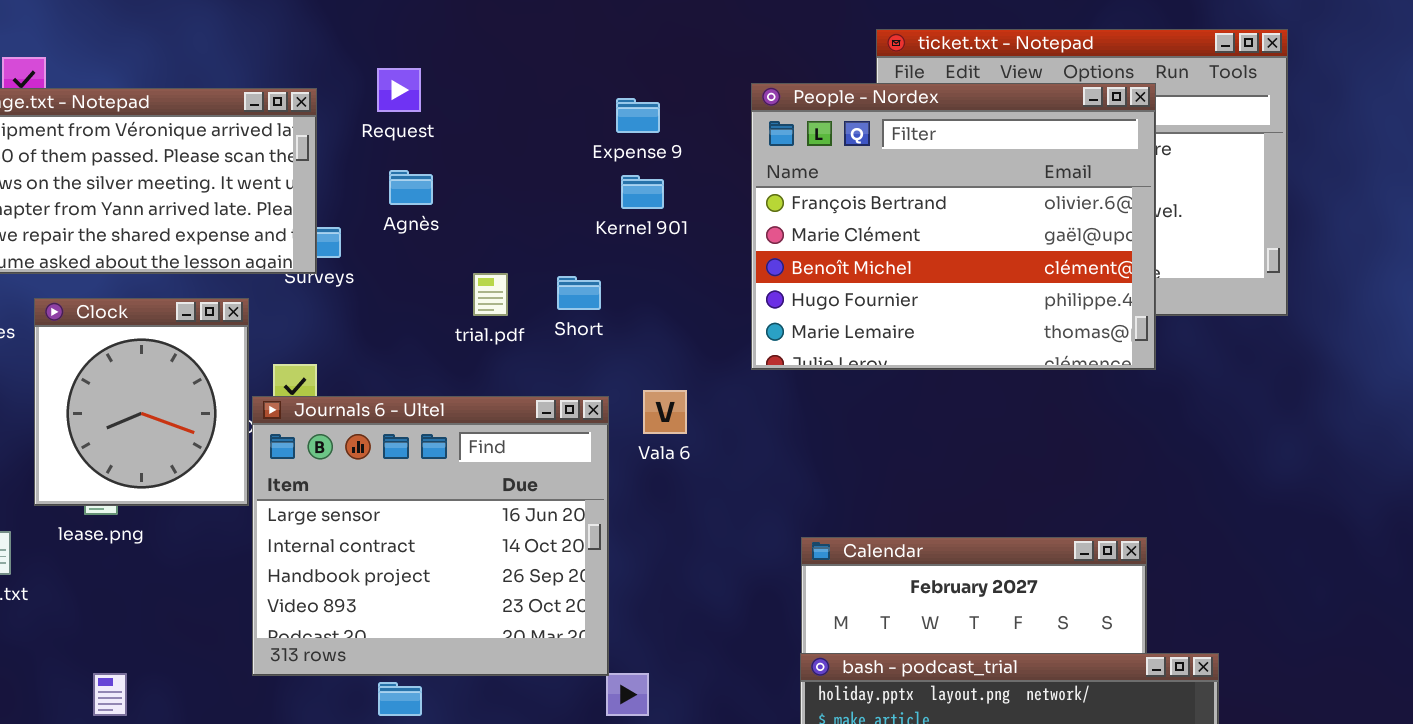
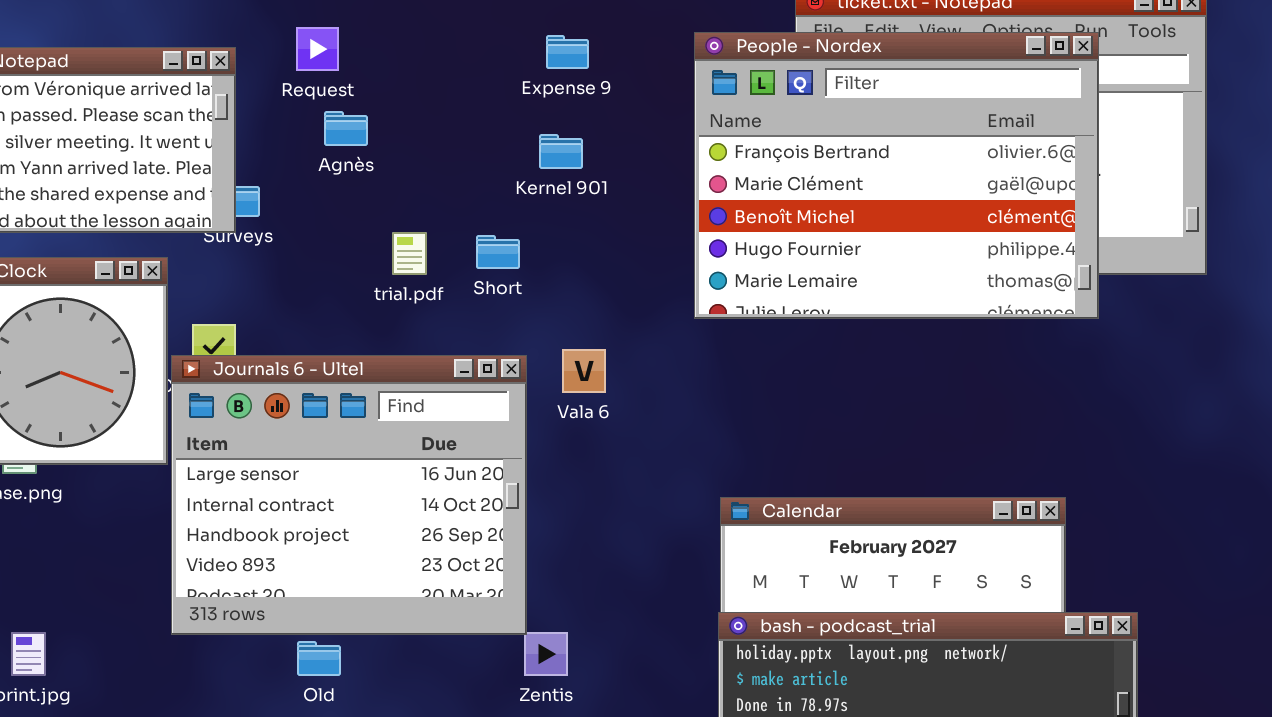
People - Nordex: [751,83,1156,370] -> [694,32,1099,319], moved
Expense 9: [616,98,660,133] -> [546,35,589,69], moved
Agnès: [389,170,433,205] -> [324,111,368,146], moved

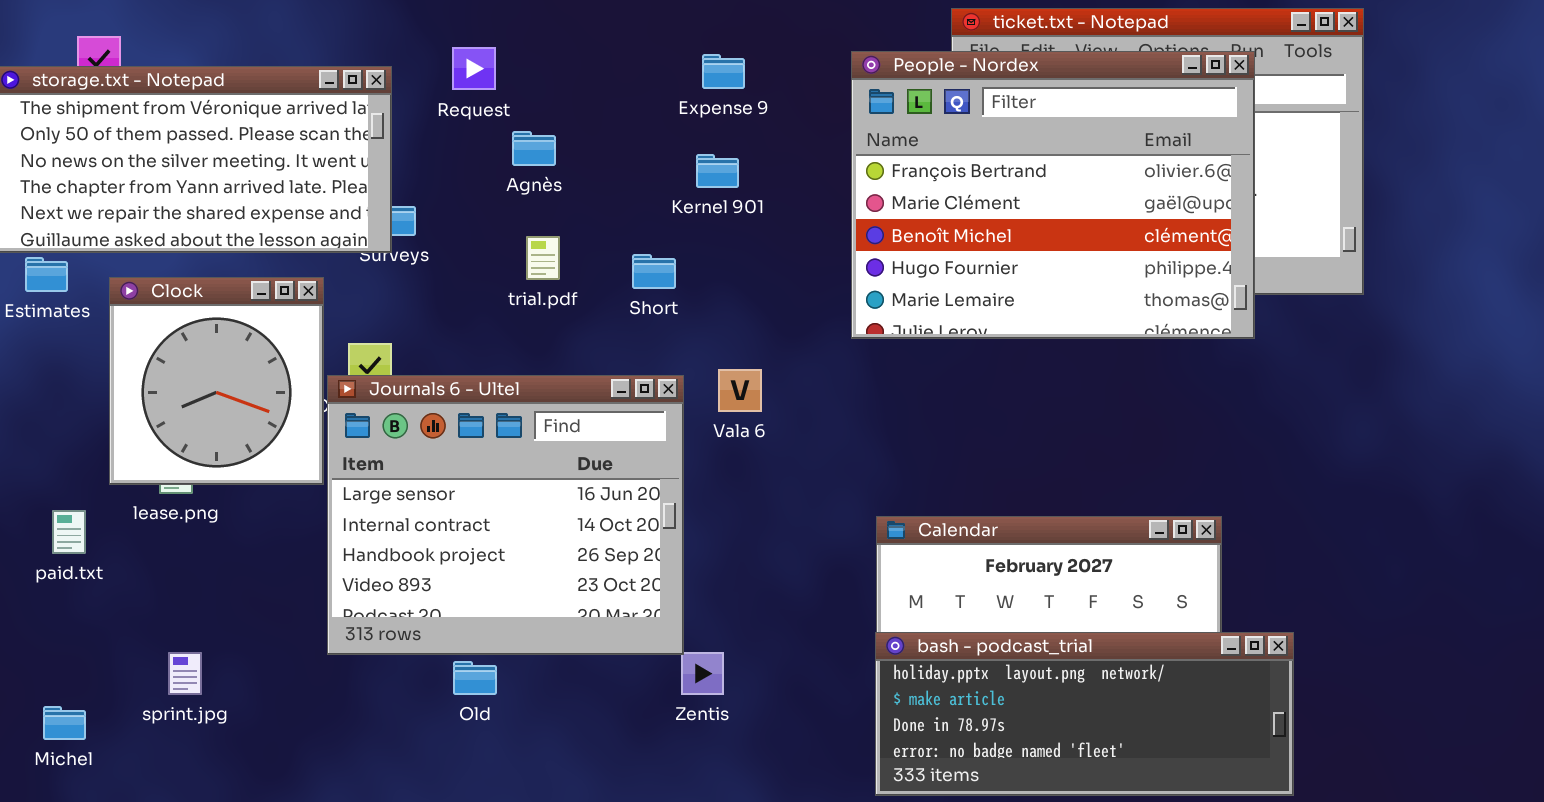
Agnès: [324,111,368,146] -> [512,131,556,166], moved
trial.pdf: [392,232,427,275] -> [526,236,560,280], moved

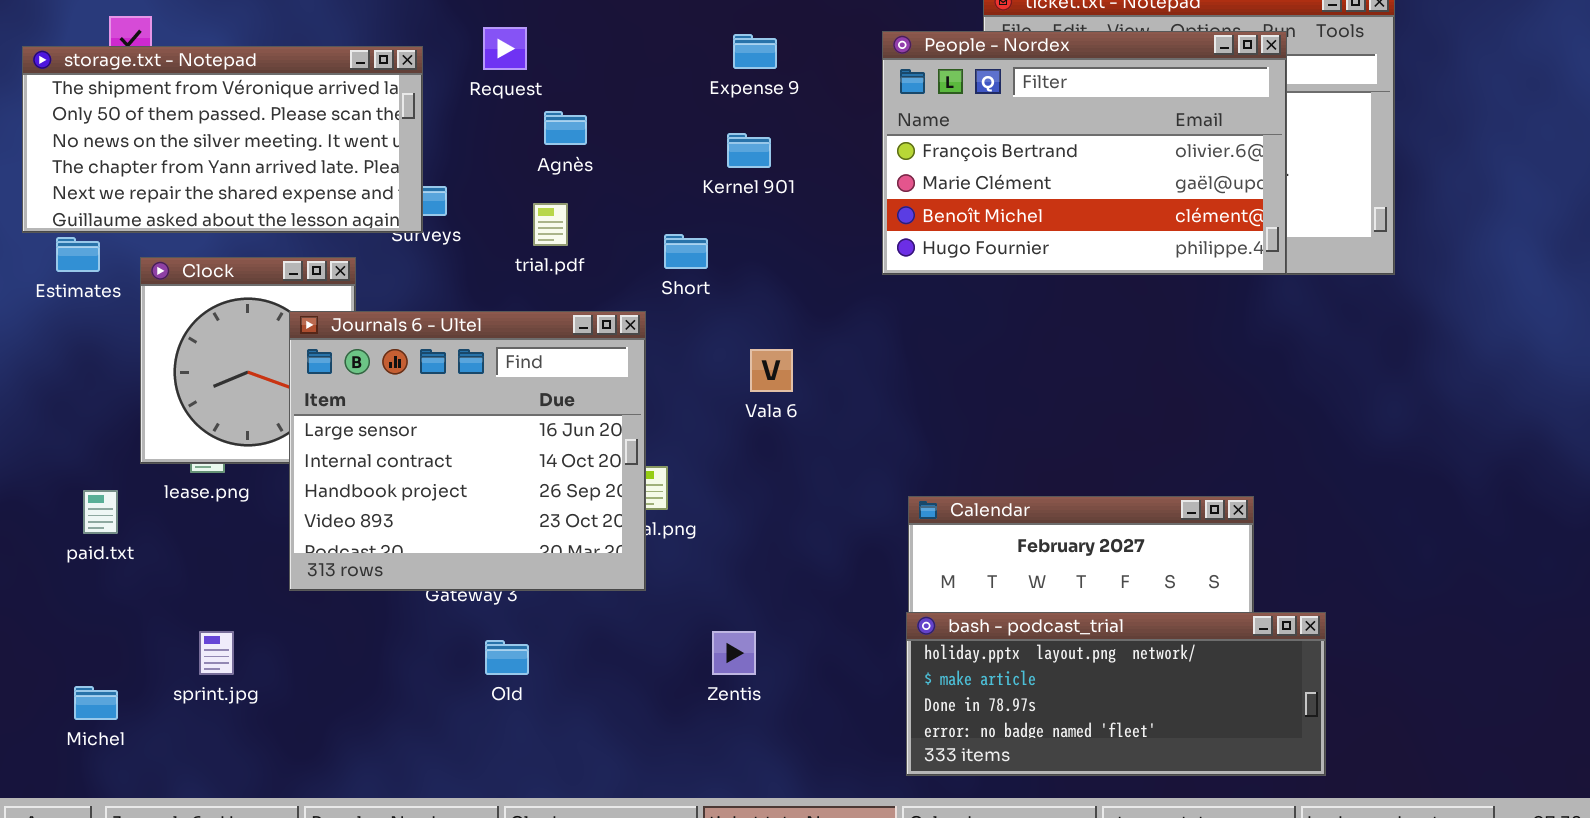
People - Nordex: [851,51,1255,339] -> [882,31,1287,275], resized
trial.pdf: [526,236,560,280] -> [533,203,568,246], moved
Journals 6 - Ultel: [327,375,684,655] -> [289,311,646,591], moved

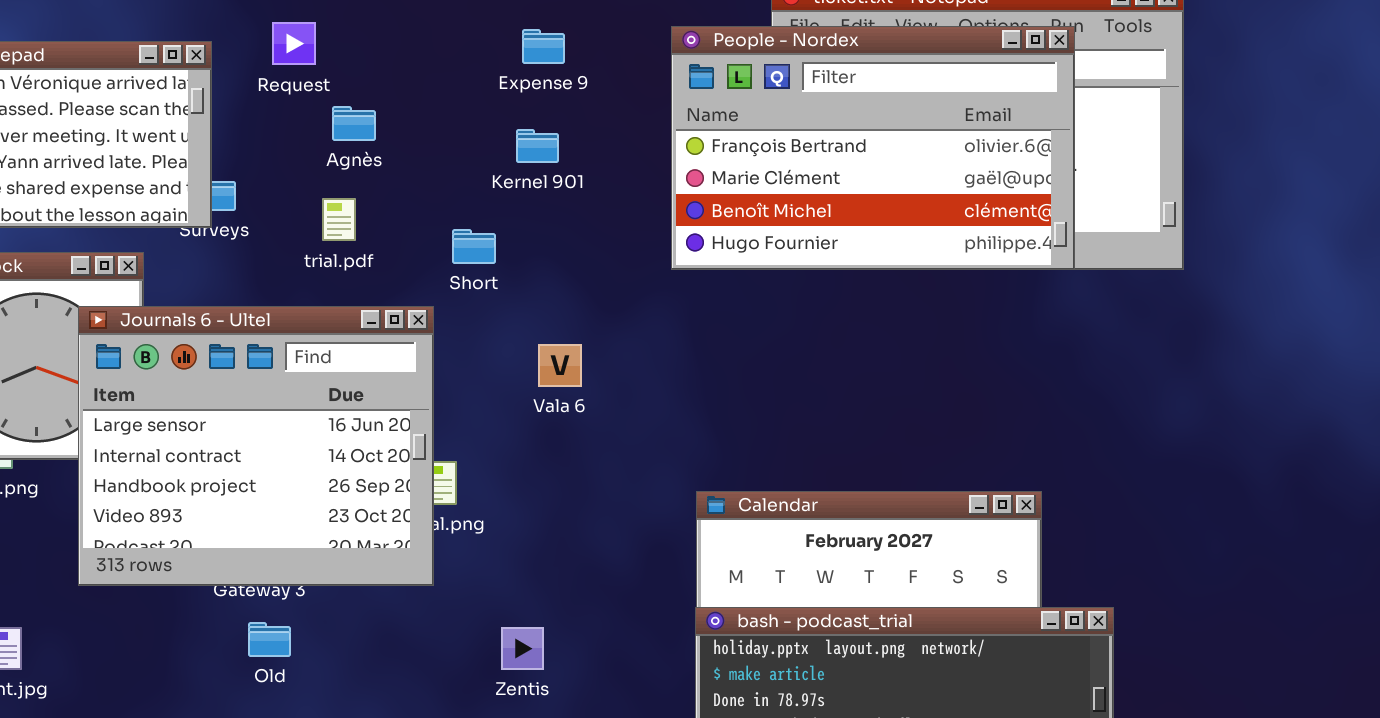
Old: [485,640,529,675] -> [248,622,291,657], moved

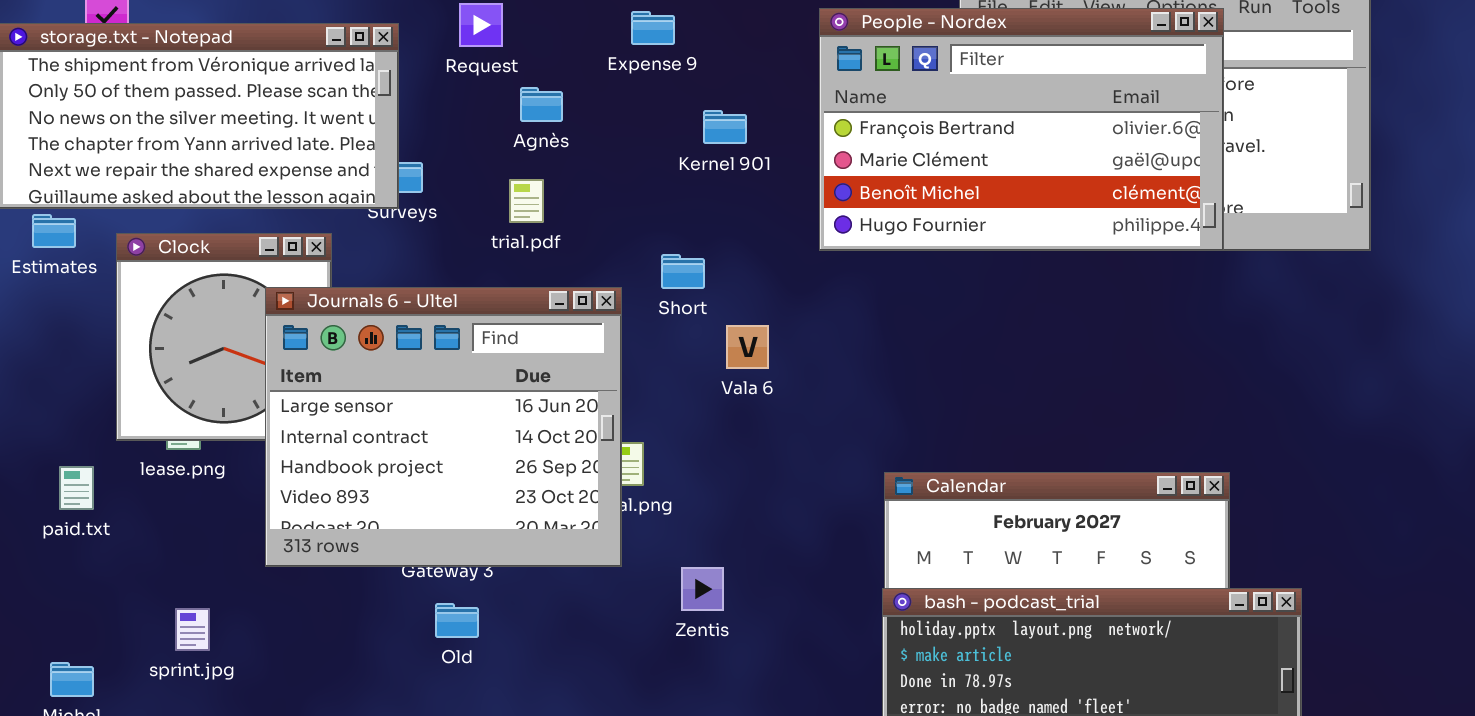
People - Nordex: [671,26,1075,270] -> [819,8,1224,251], moved
Expense 9: [522,29,565,64] -> [631,11,675,45], moved
Short: [452,229,496,264] -> [661,254,705,289], moved
Zentis: [501,627,544,670] -> [681,567,724,611], moved

